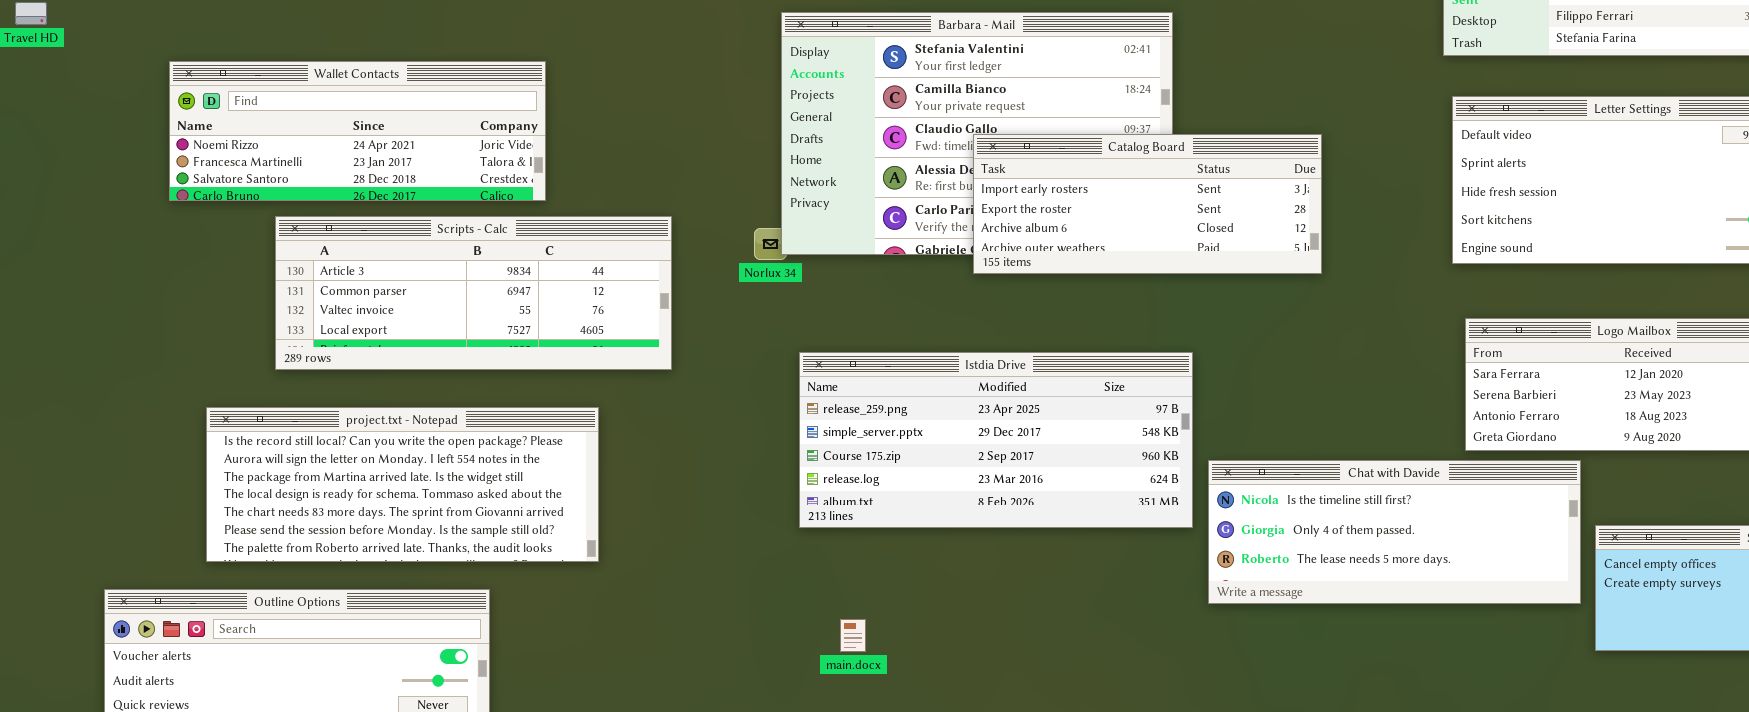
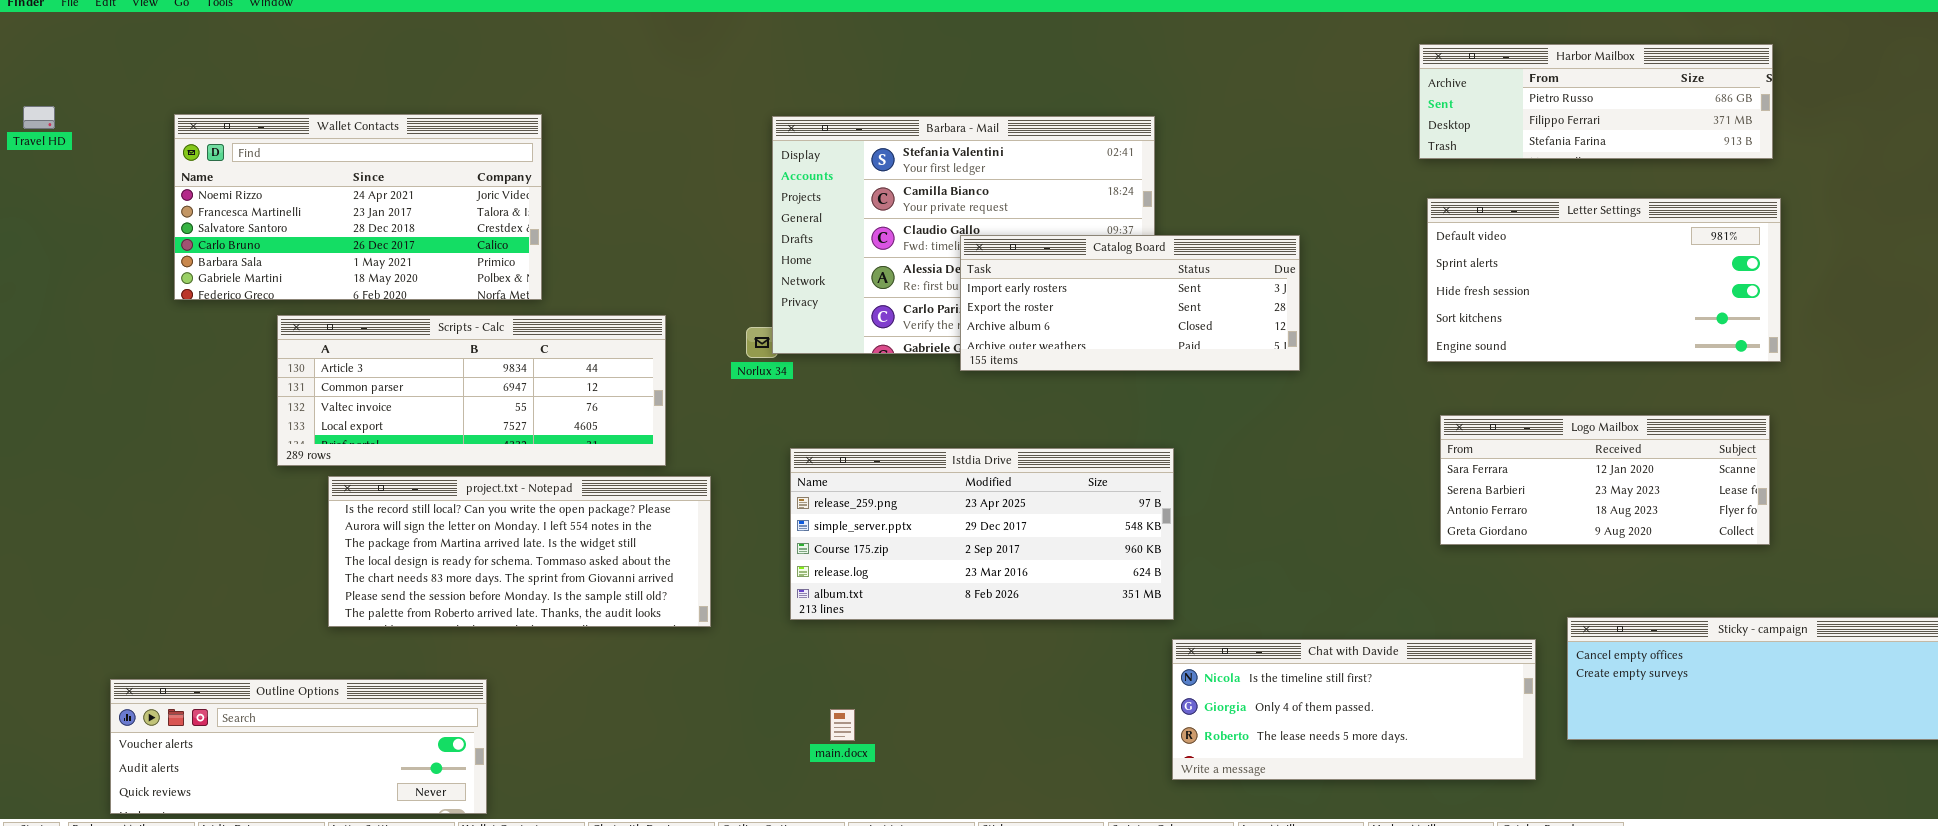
Wallet Contacts: [169,61,546,201] -> [174,114,542,300], resized
project.txt - Notepad: [206,407,599,562] -> [328,476,711,627], moved
Chat with Davide: [1208,460,1581,604] -> [1172,639,1536,780], moved

